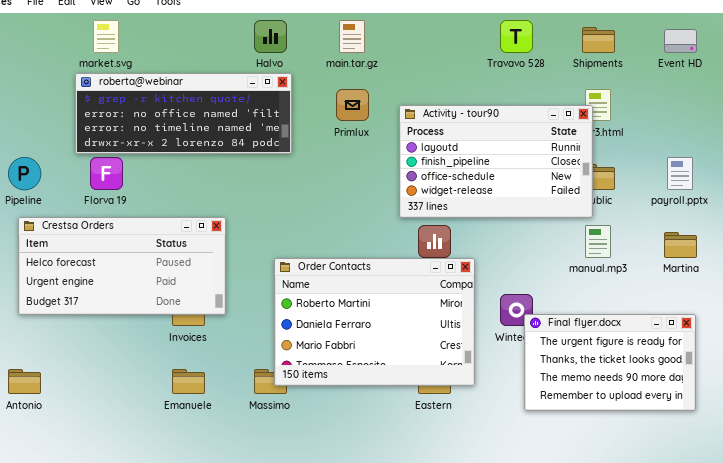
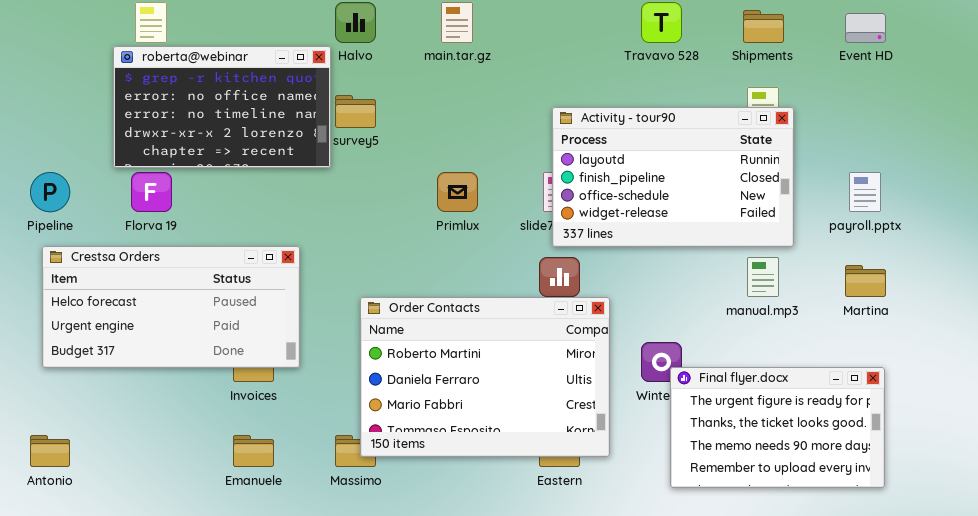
roberta@webinar: [75,73,292,154] -> [113,46,331,168], resized
Primlux: [336,89,369,121] -> [437,172,478,212], moved
Activity - tour90: [399,105,593,218] -> [552,107,794,247], moved

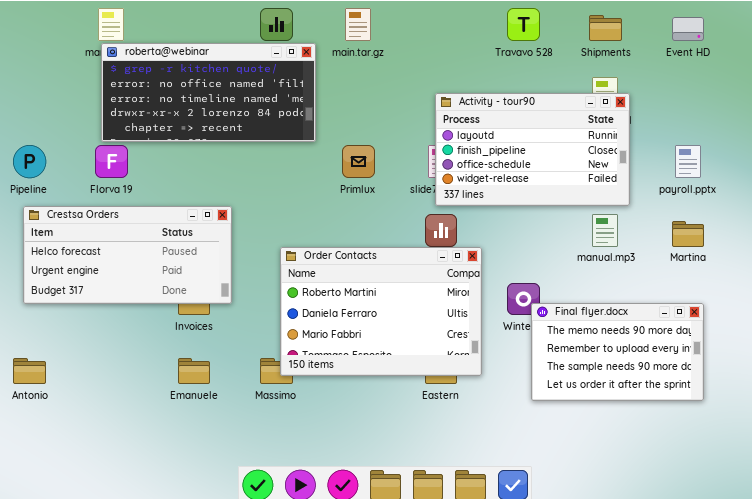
roberta@webinar: [113,46,331,168] -> [101,43,316,142], moved, resized
Final flyer.docx: [670,367,885,488] -> [531,303,704,401], scrolled down 2 rows

